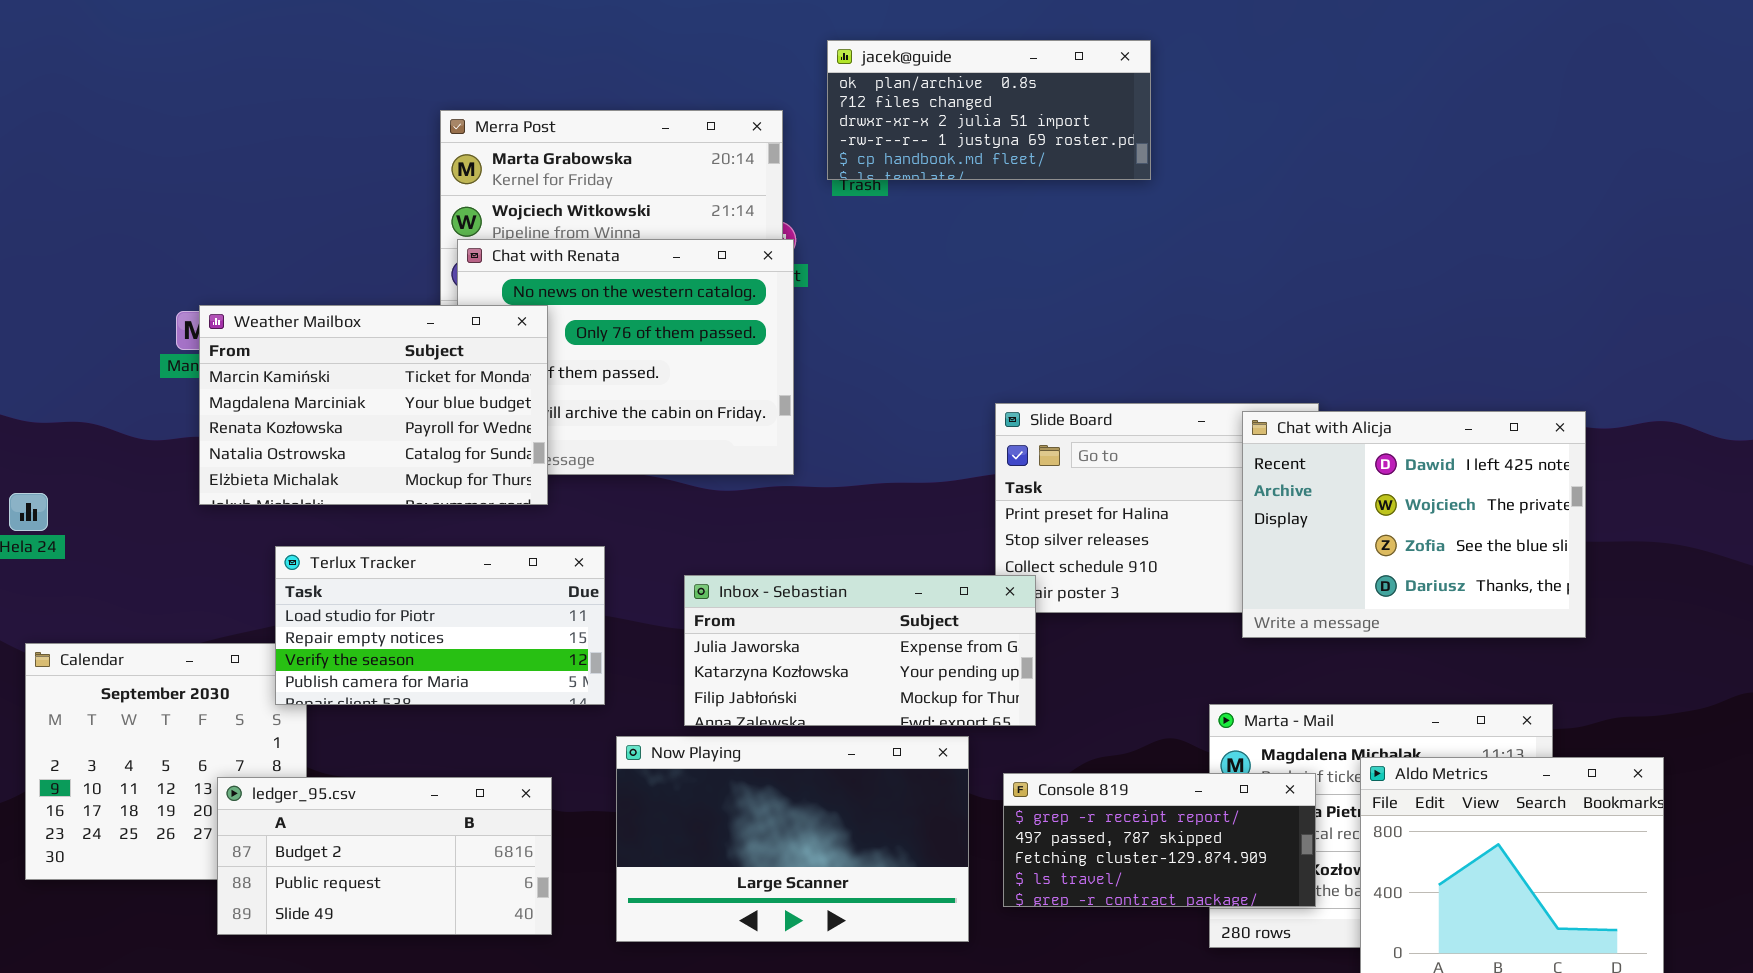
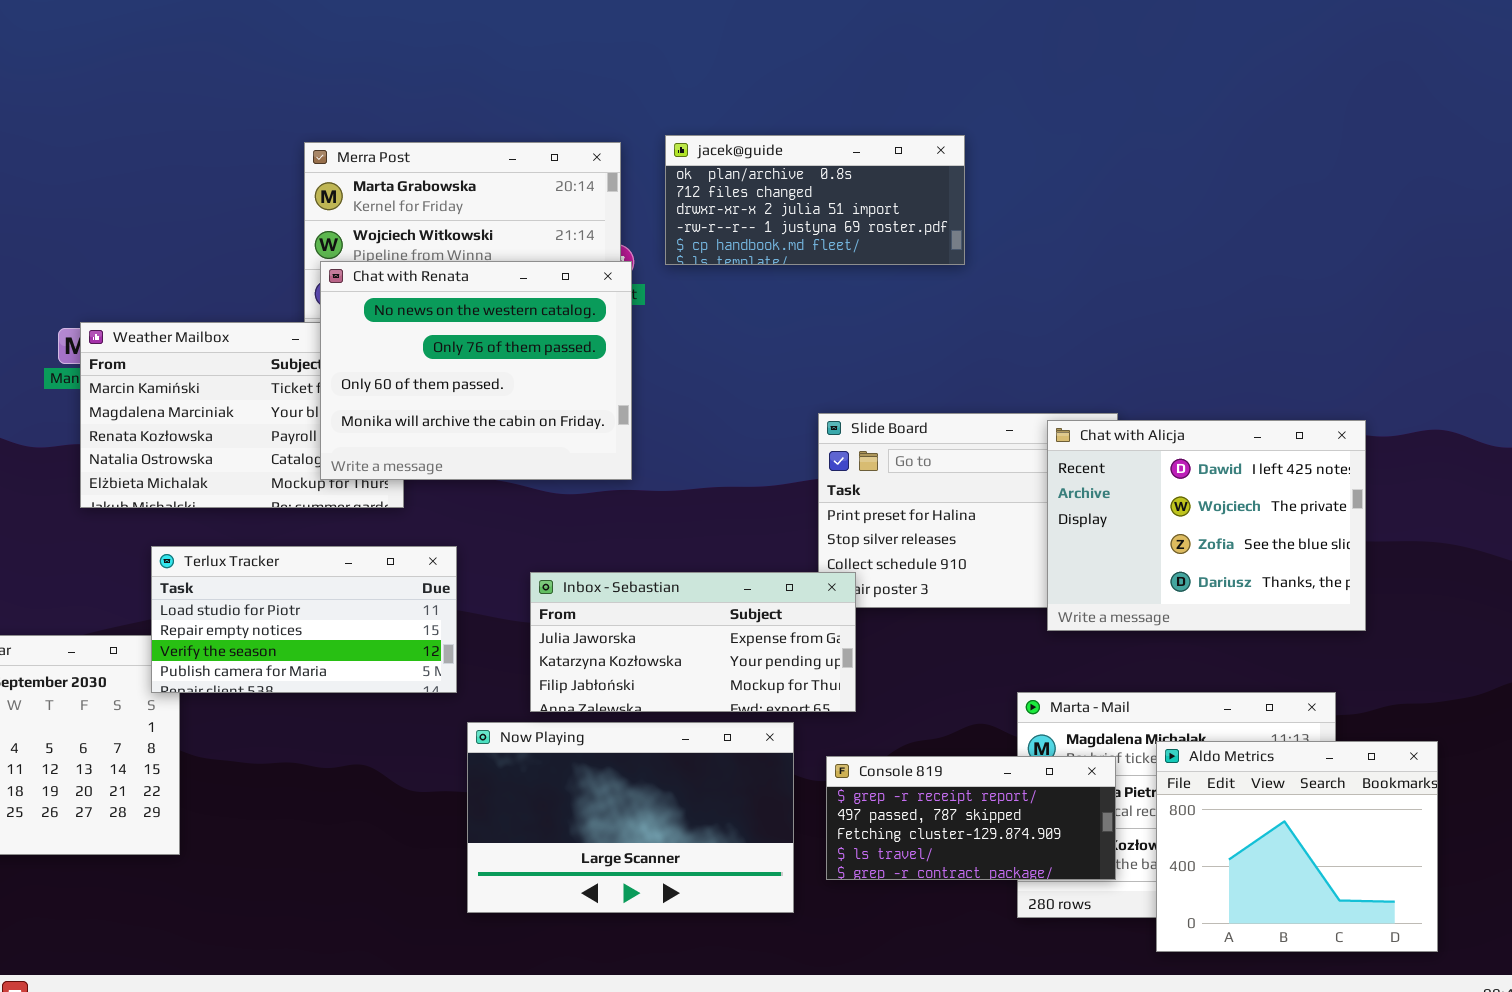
jacek@guide: [827,40,1151,180] -> [665,135,965,265], moved
Chat with Renata: [457,239,794,475] -> [320,261,632,480], raised
ledger_95.csv: [217,777,552,935] -> none, closed

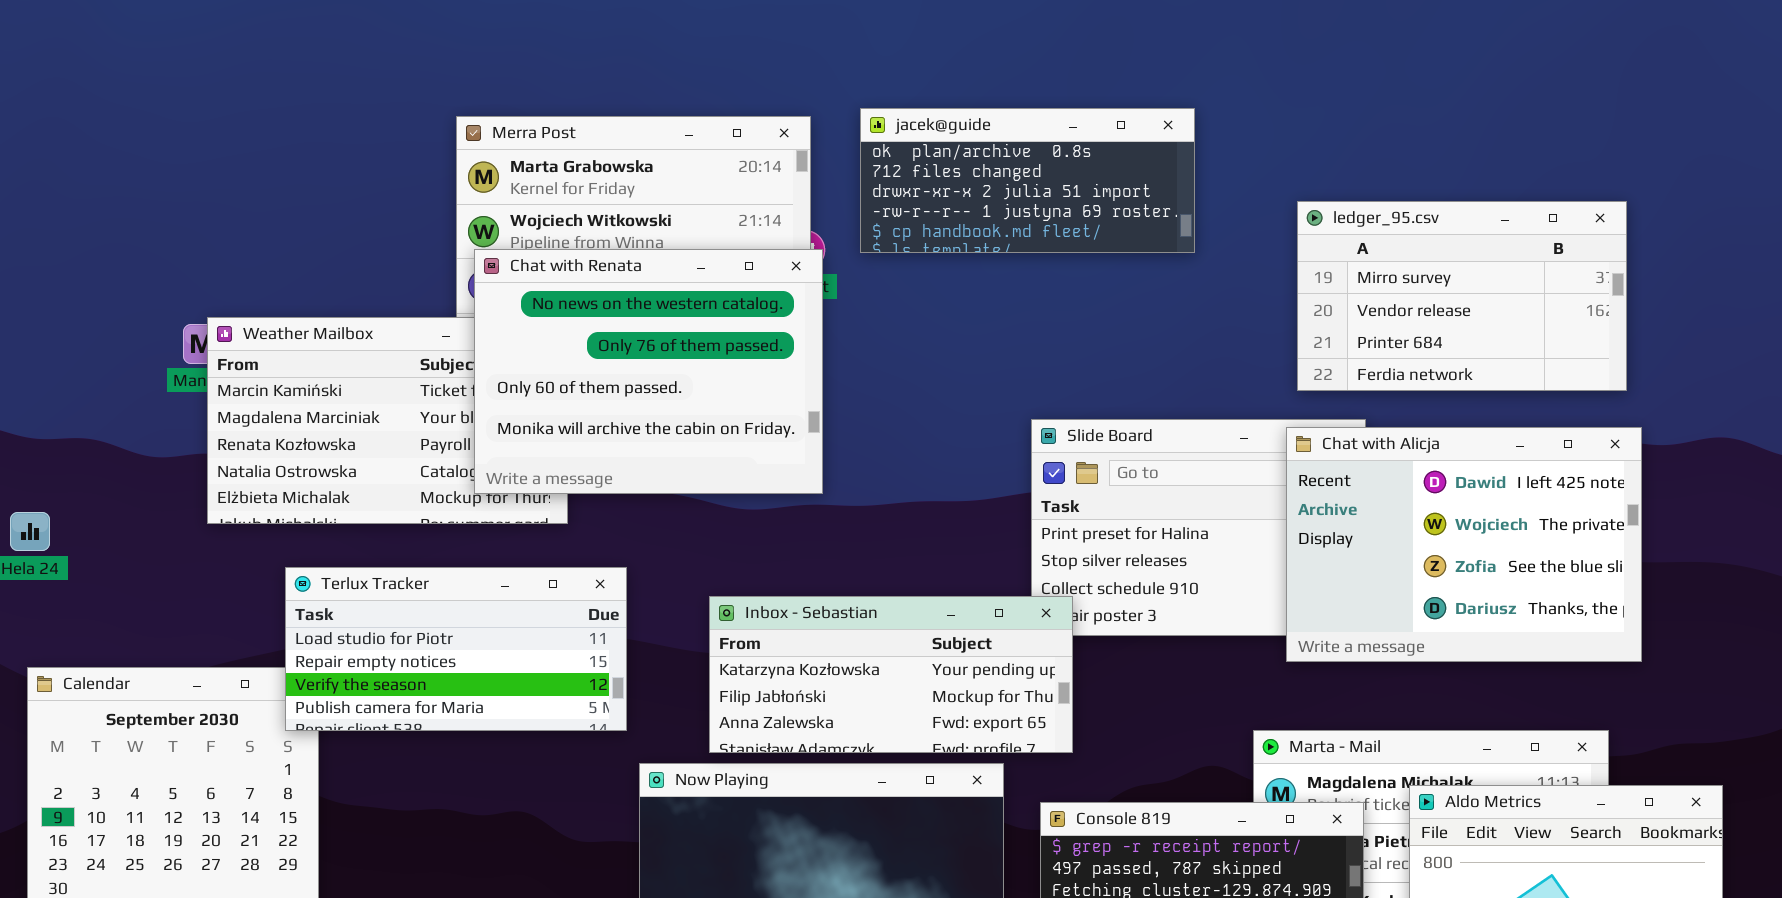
ledger_95.csv: none -> [1297,201,1627,391], opened
Inbox - Sebastian: [530,572,856,712] -> [709,596,1073,753], scrolled down 1 row

